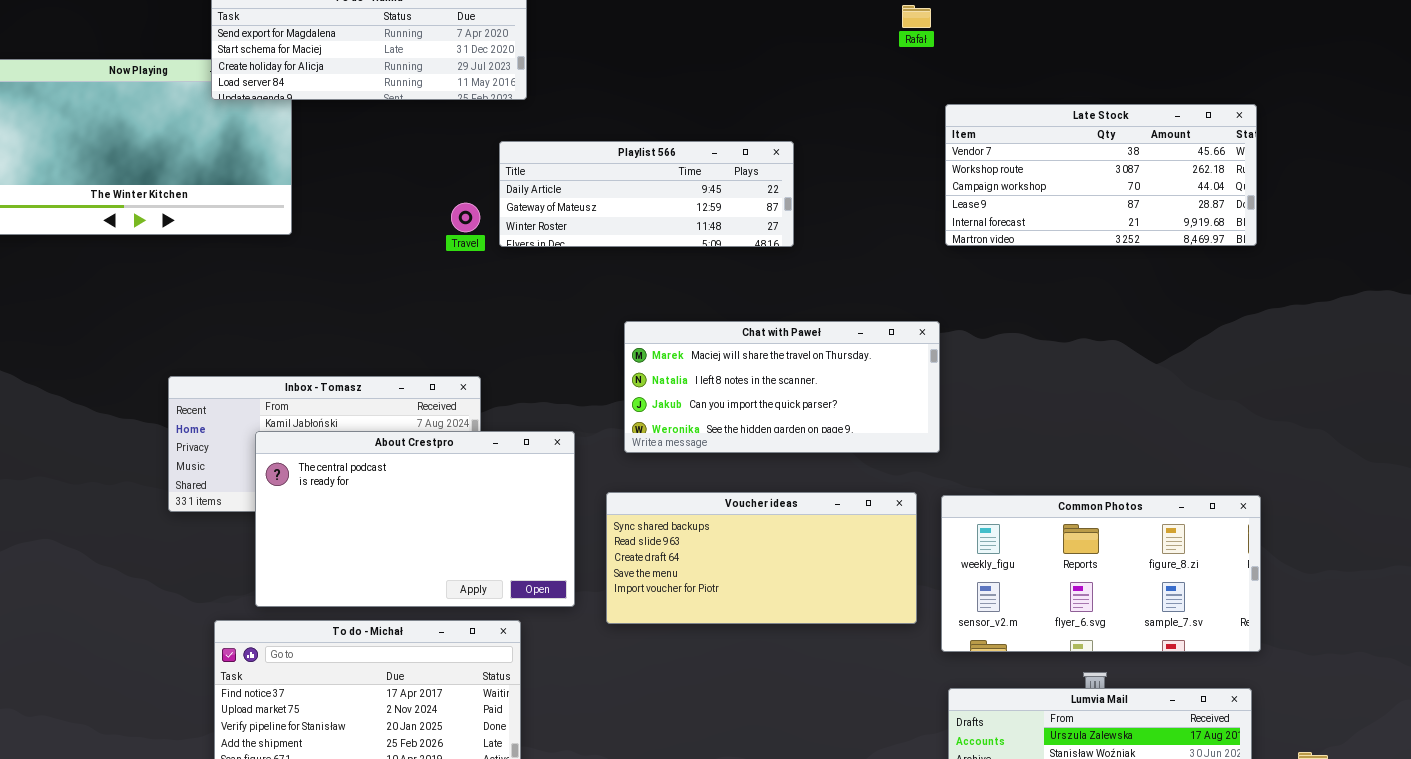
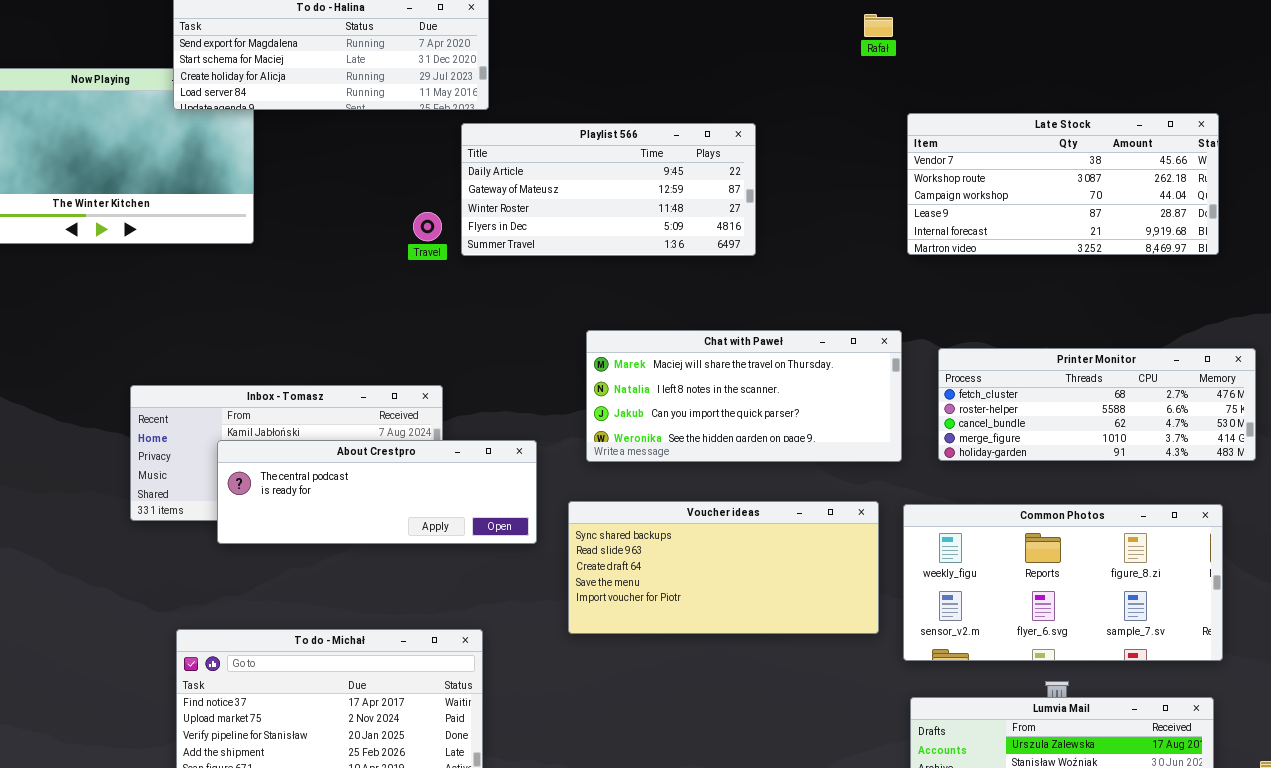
Playlist 566: [499,141,794,247] -> [461,123,756,256], resized
Printer Monitor: none -> [938,348,1256,461], opened
About Crestpro: [255,431,575,607] -> [217,440,537,544], resized

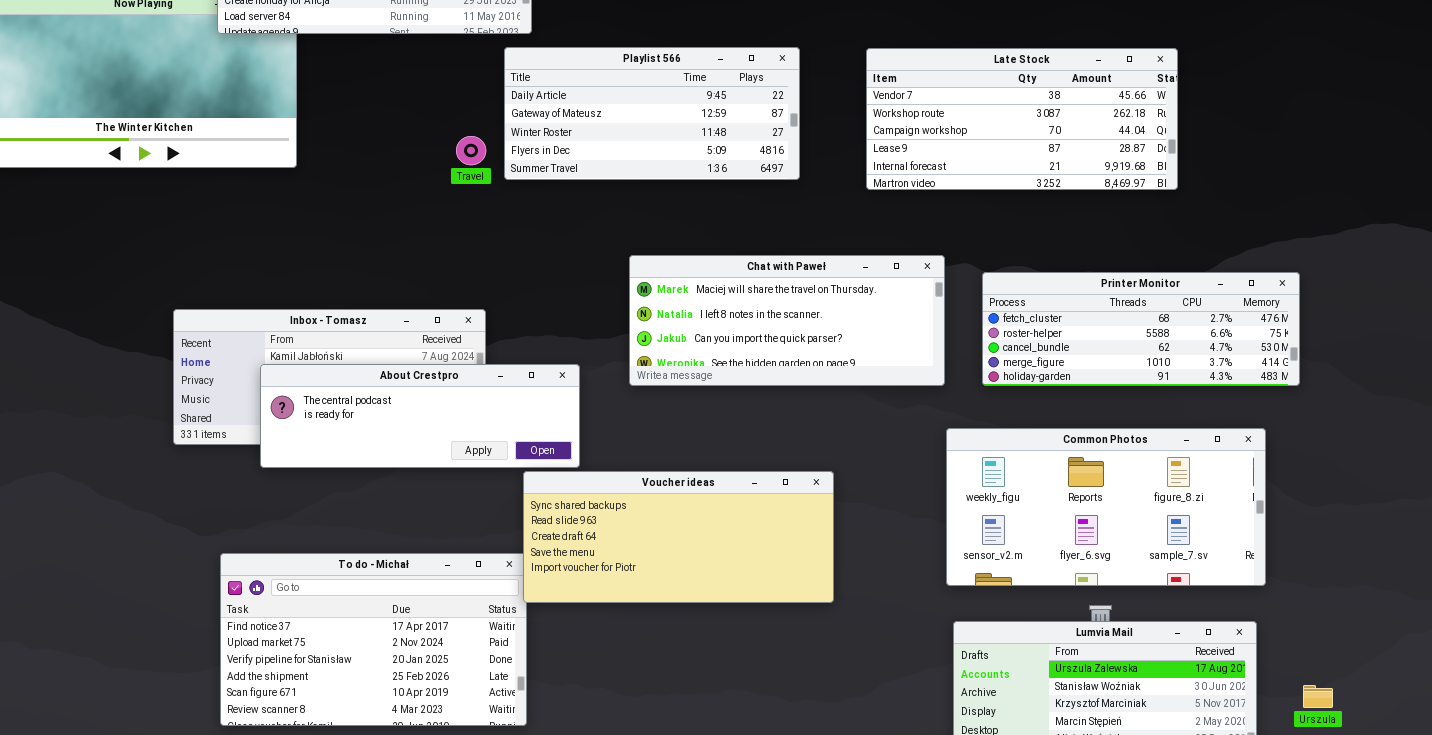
Late Stock: [907,113,1219,255] -> [866,48,1178,190], moved
Voucher ideas: [568,501,879,634] -> [523,471,834,603], moved

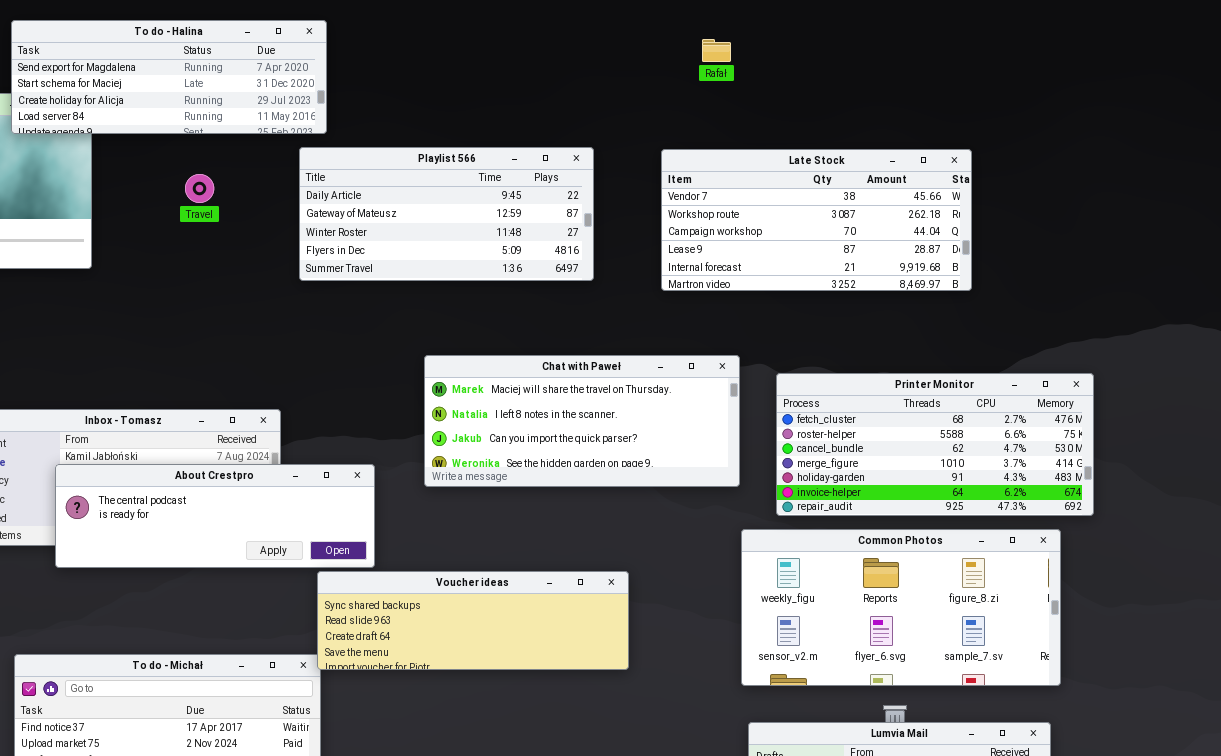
Travel: [456,136,486,165] -> [185,174,214,203], moved
Printer Monitor: [982,272,1300,386] -> [776,373,1094,516], resized
Voucher ideas: [523,471,834,603] -> [317,571,629,670], resized

